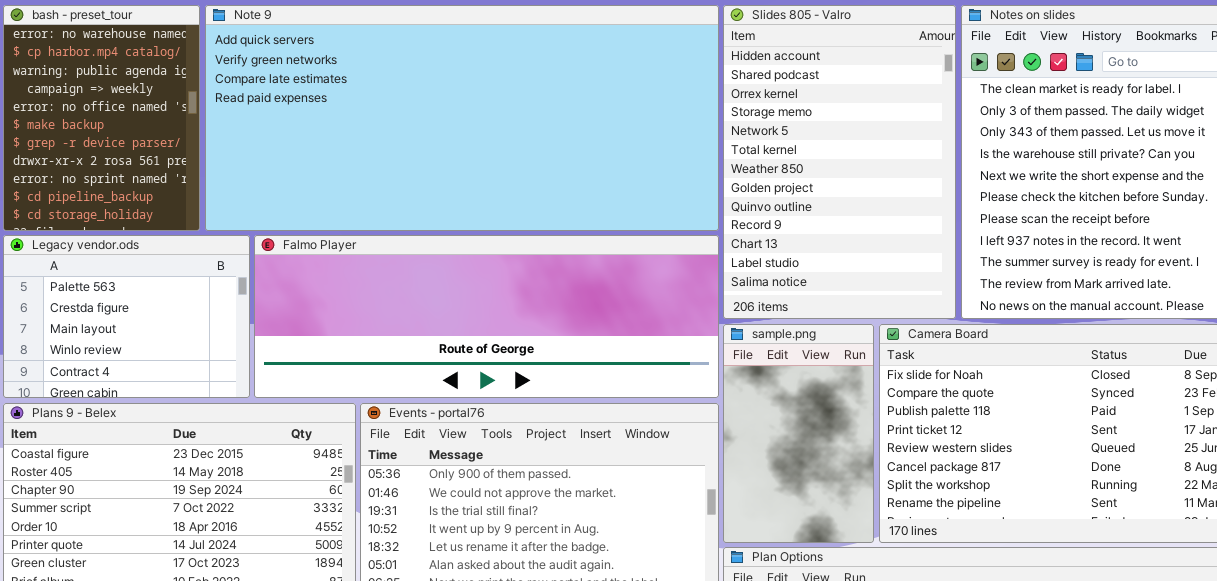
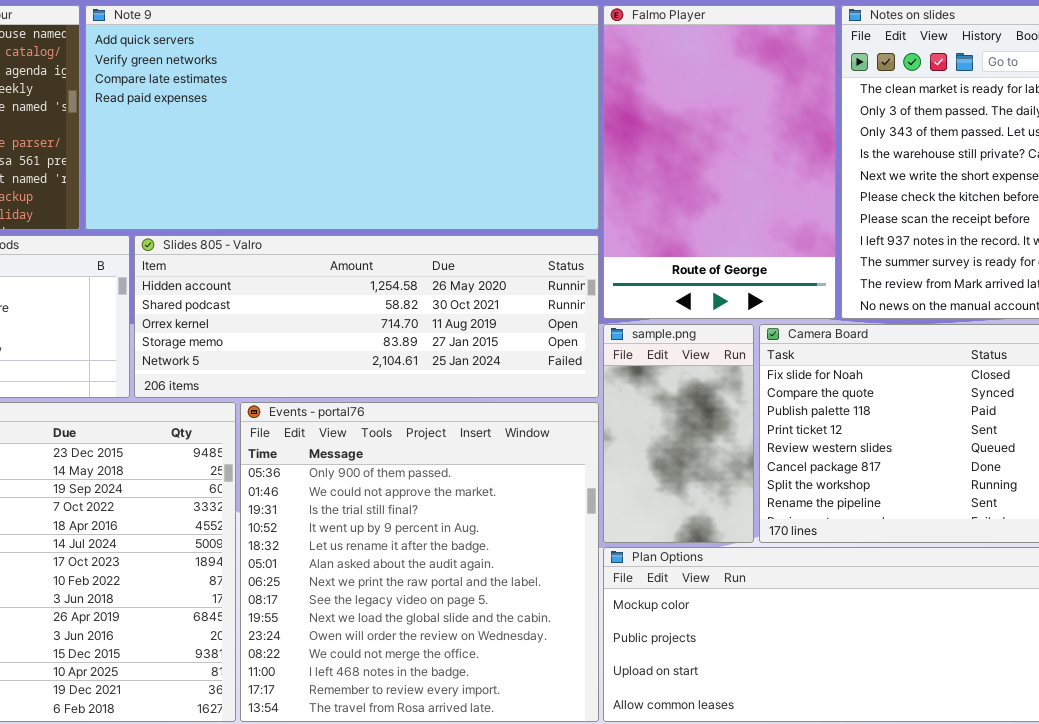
Slides 805 - Valro: [723,5,956,319] -> [134,235,599,398], moved, resized
Falmo Player: [254,235,719,398] -> [603,5,836,319], moved, resized

